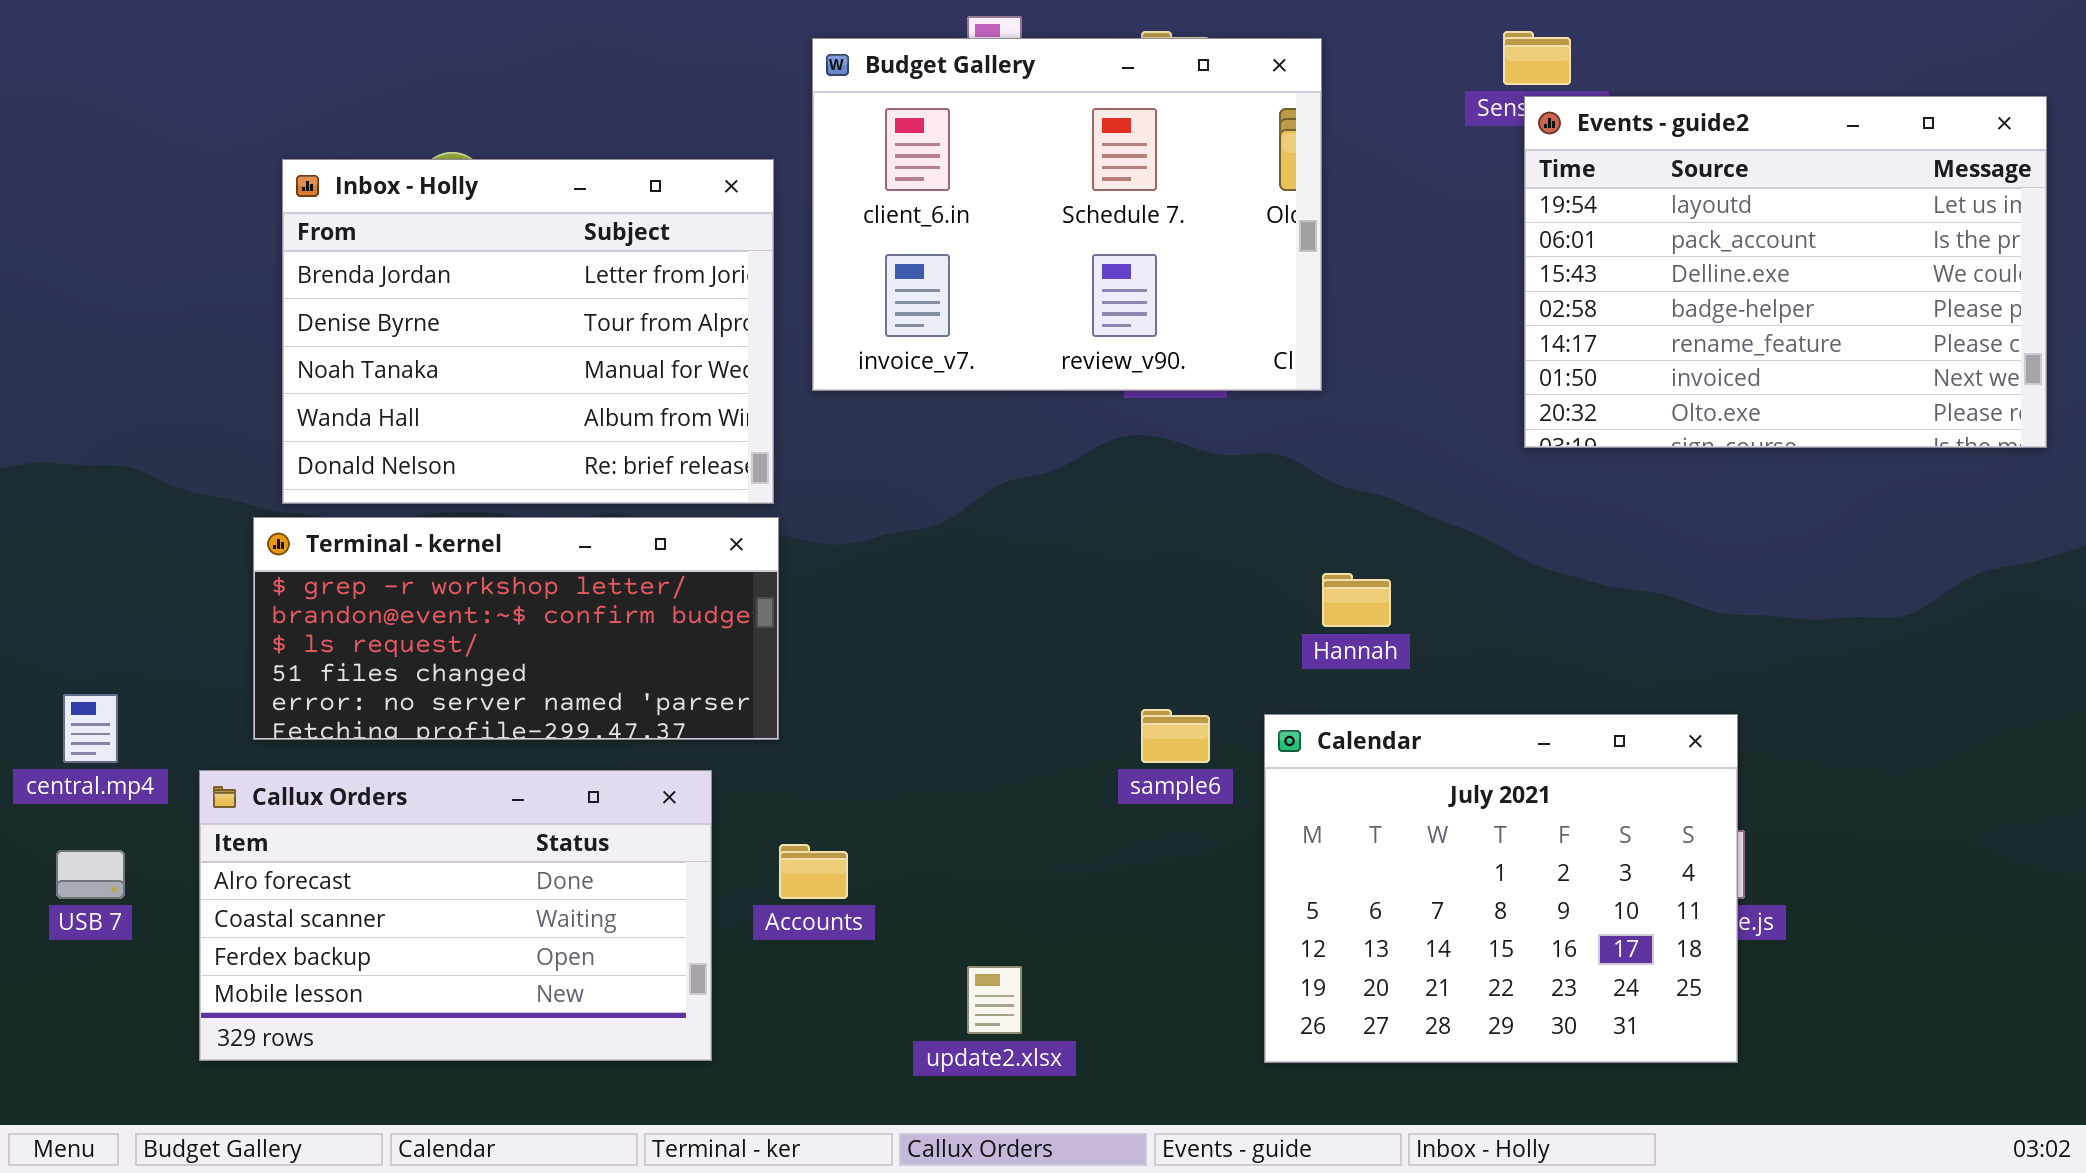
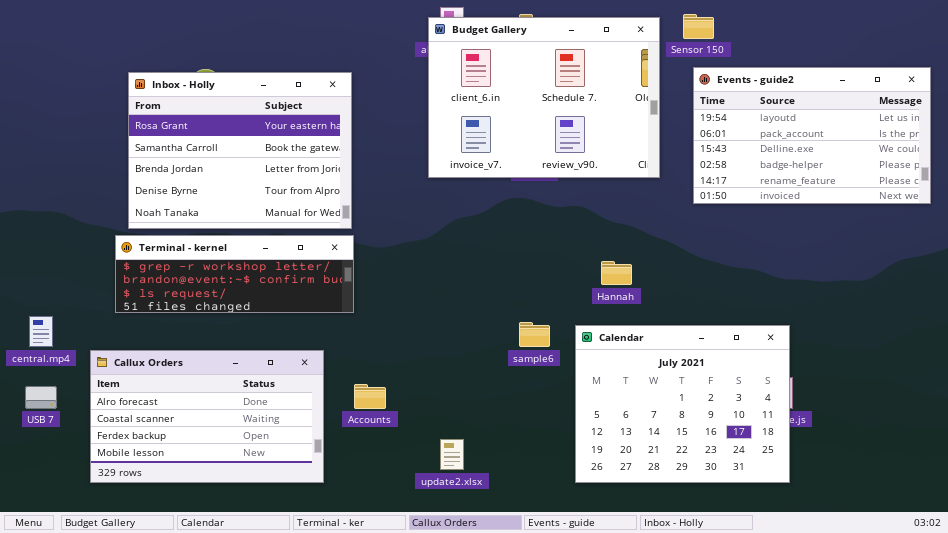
Budget Gallery: [812,38,1322,391] -> [428,17,660,178], moved
Events - guide2: [1524,96,2047,448] -> [693,67,931,204], resized
Inbox - Holly: [282,159,774,504] -> [128,72,352,229], scrolled up 2 rows
Terminal - kernel: [253,517,779,740] -> [115,235,354,313], resized

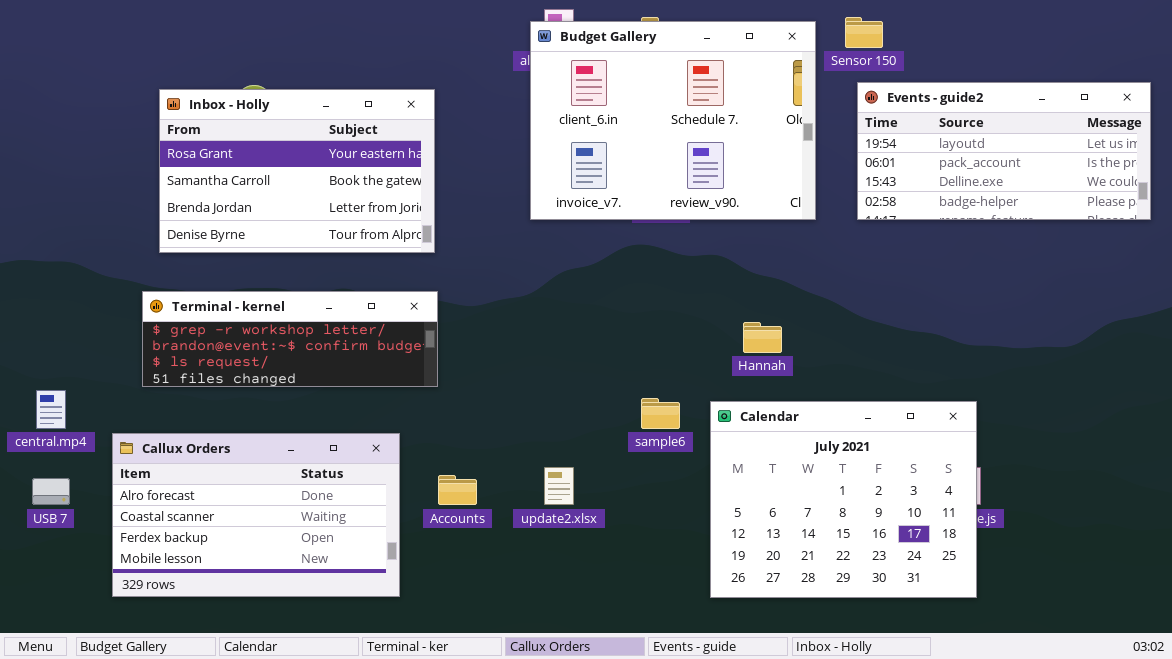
Events - guide2: [693,67,931,204] -> [857,82,1151,220], resized
Inbox - Holly: [128,72,352,229] -> [159,89,435,253], resized
update2.xlsx: [440,439,464,470] -> [544,467,574,505], moved

